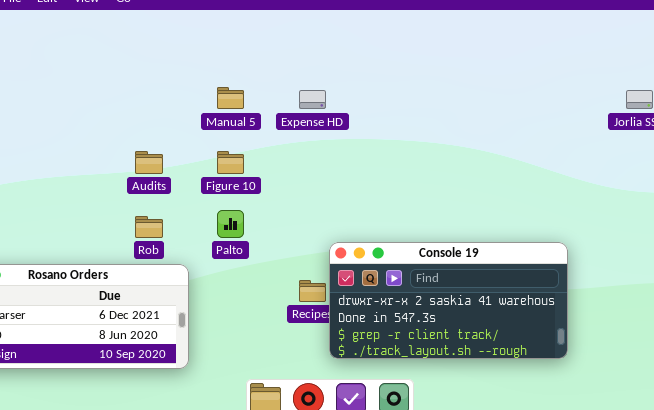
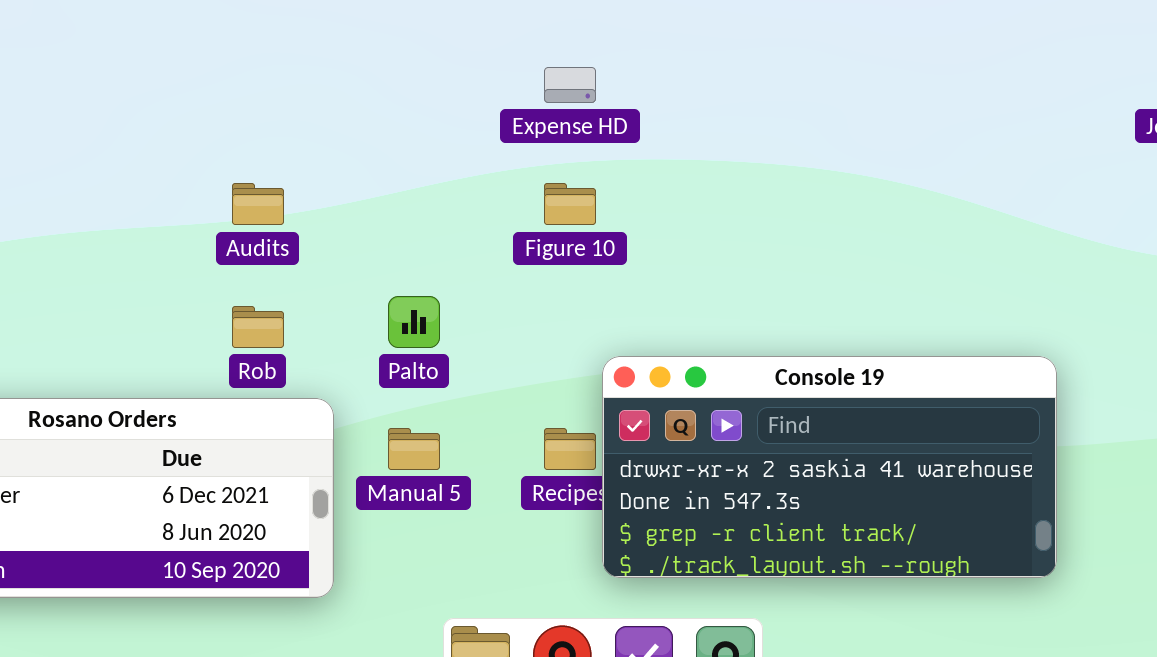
Manual 5: [217,87,244,109] -> [388,428,440,470], moved
Figure 10: [217,151,244,174] -> [544,183,596,225], moved

